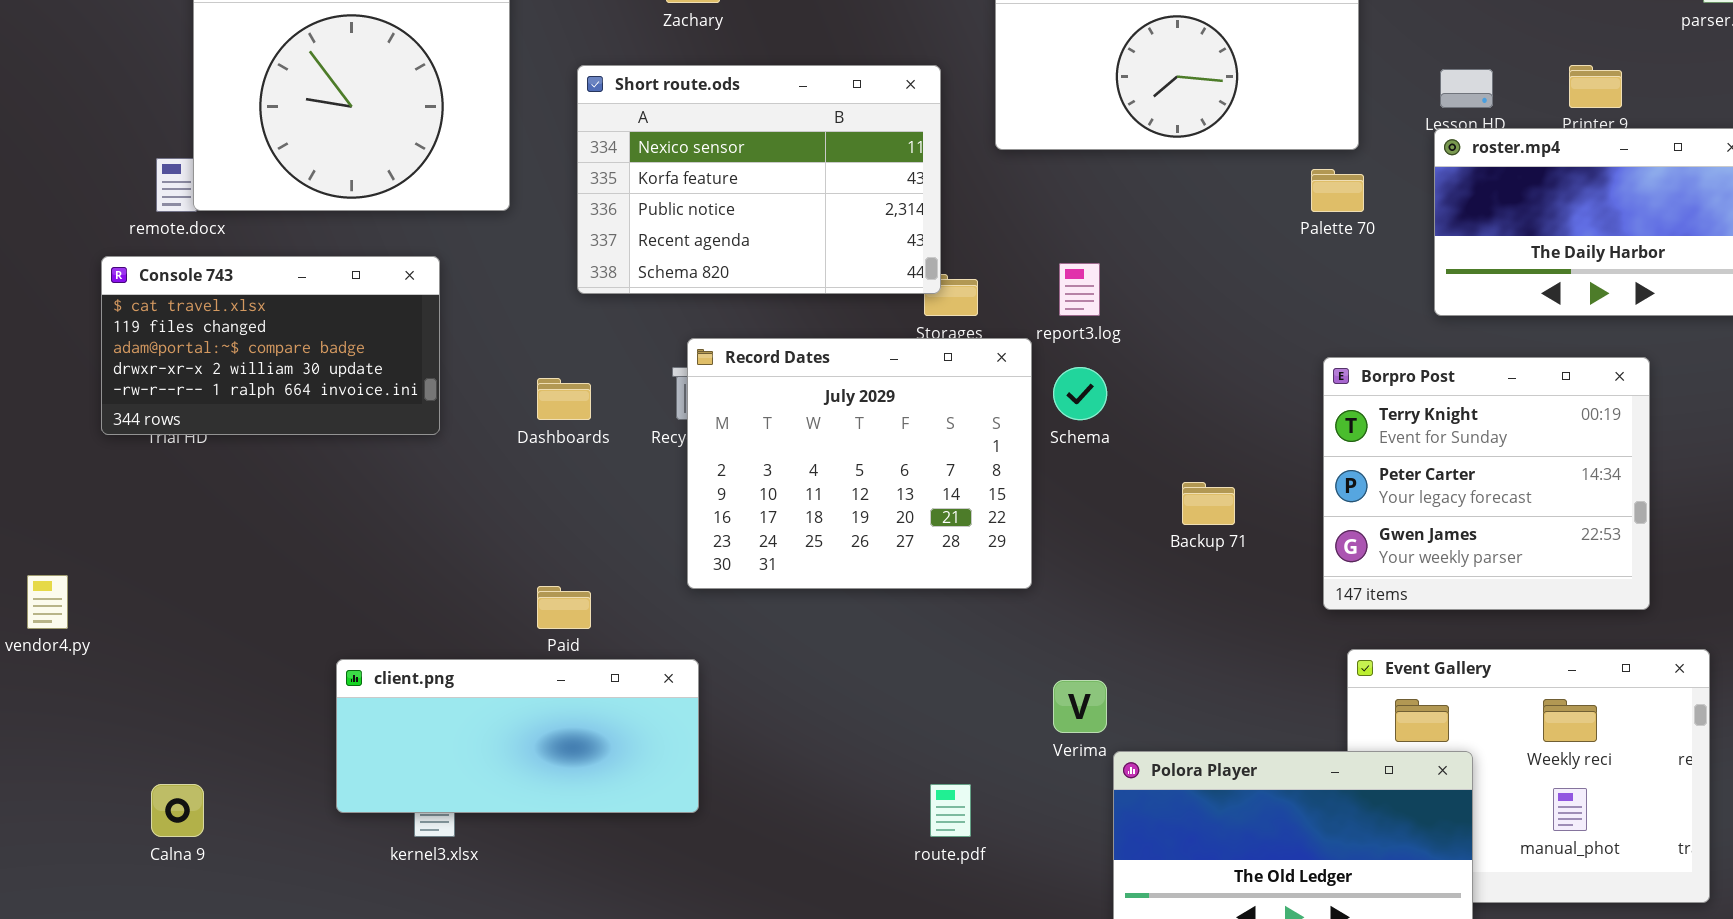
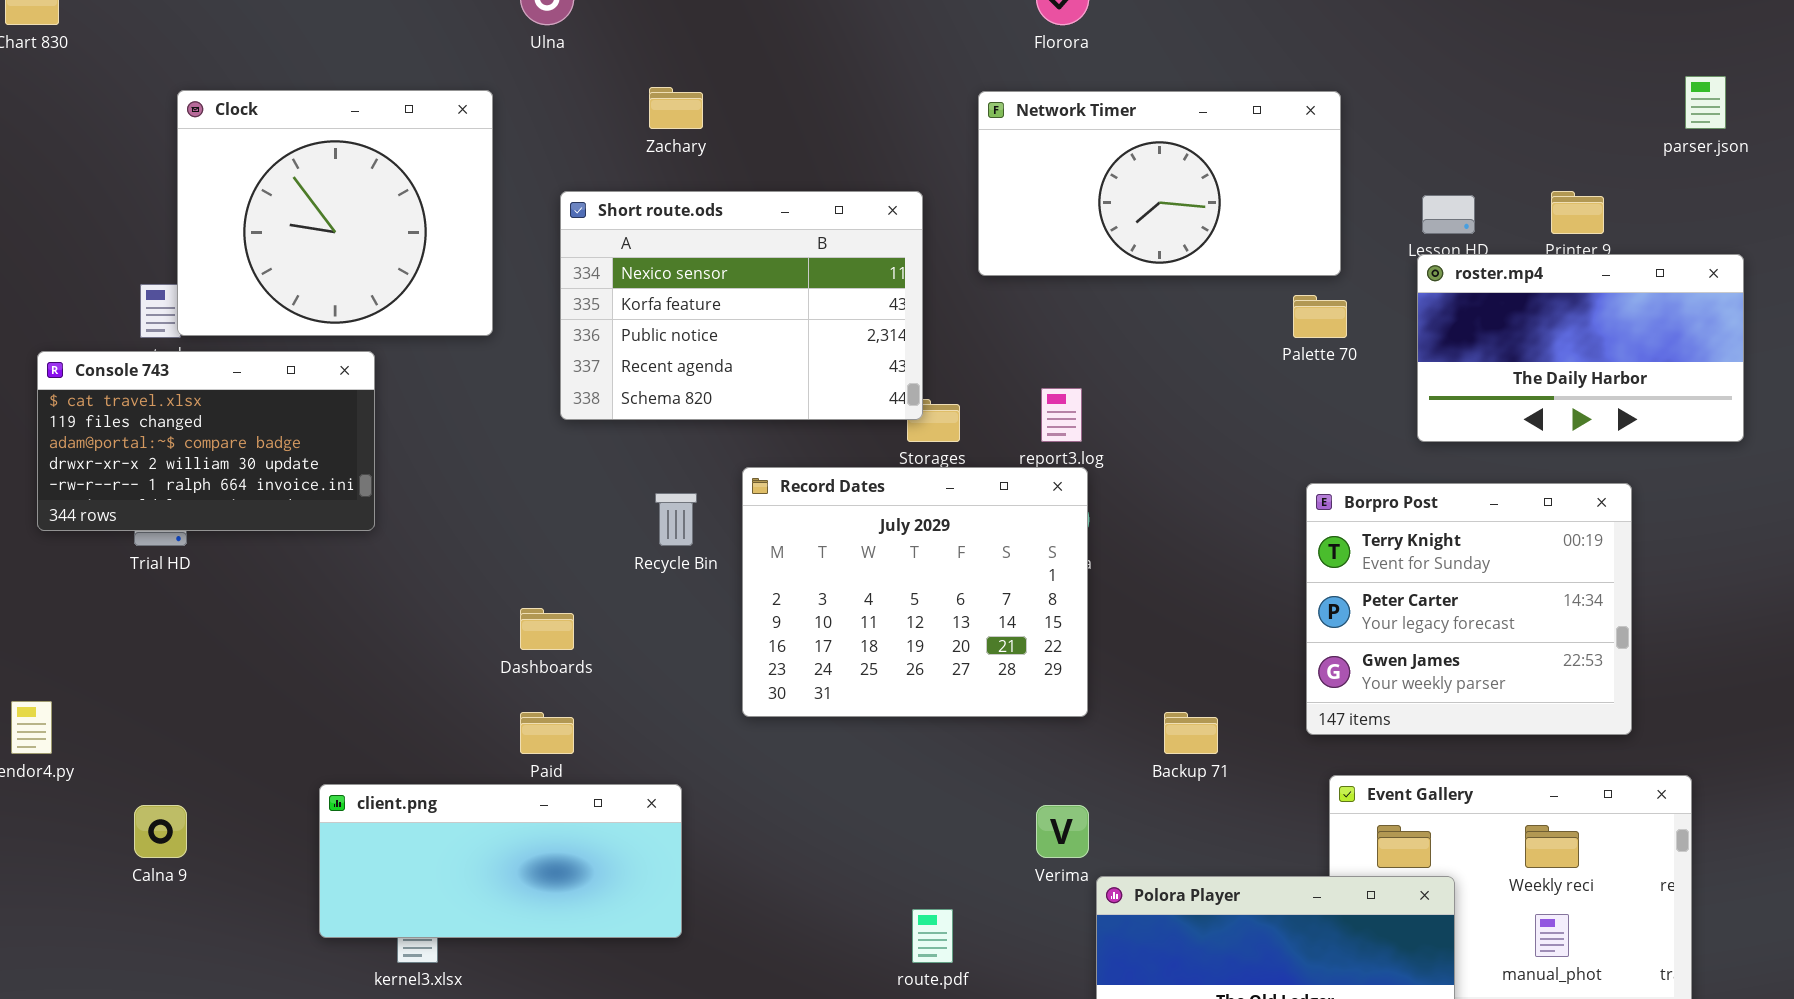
Console 743: [101,256,440,435] -> [37,351,375,531], moved
Record Dates: [687,338,1032,589] -> [742,467,1088,717], moved
Dashboards: [537,378,591,420] -> [520,608,574,650], moved
Backup 71: [1182,482,1235,525] -> [1164,712,1218,754], moved
Calna 9: [151,784,204,837] -> [134,805,187,858], moved

